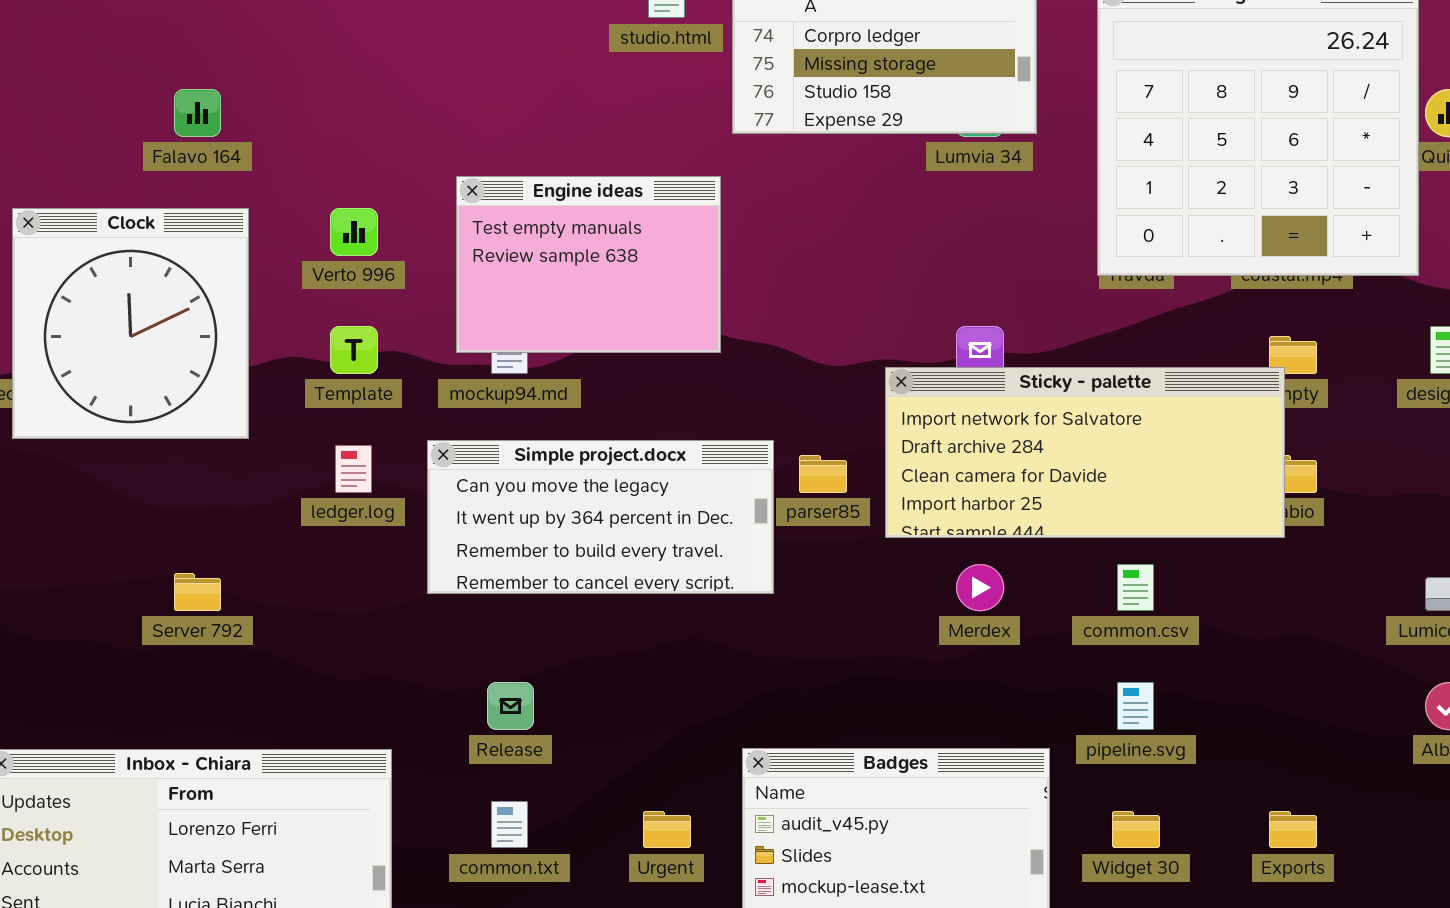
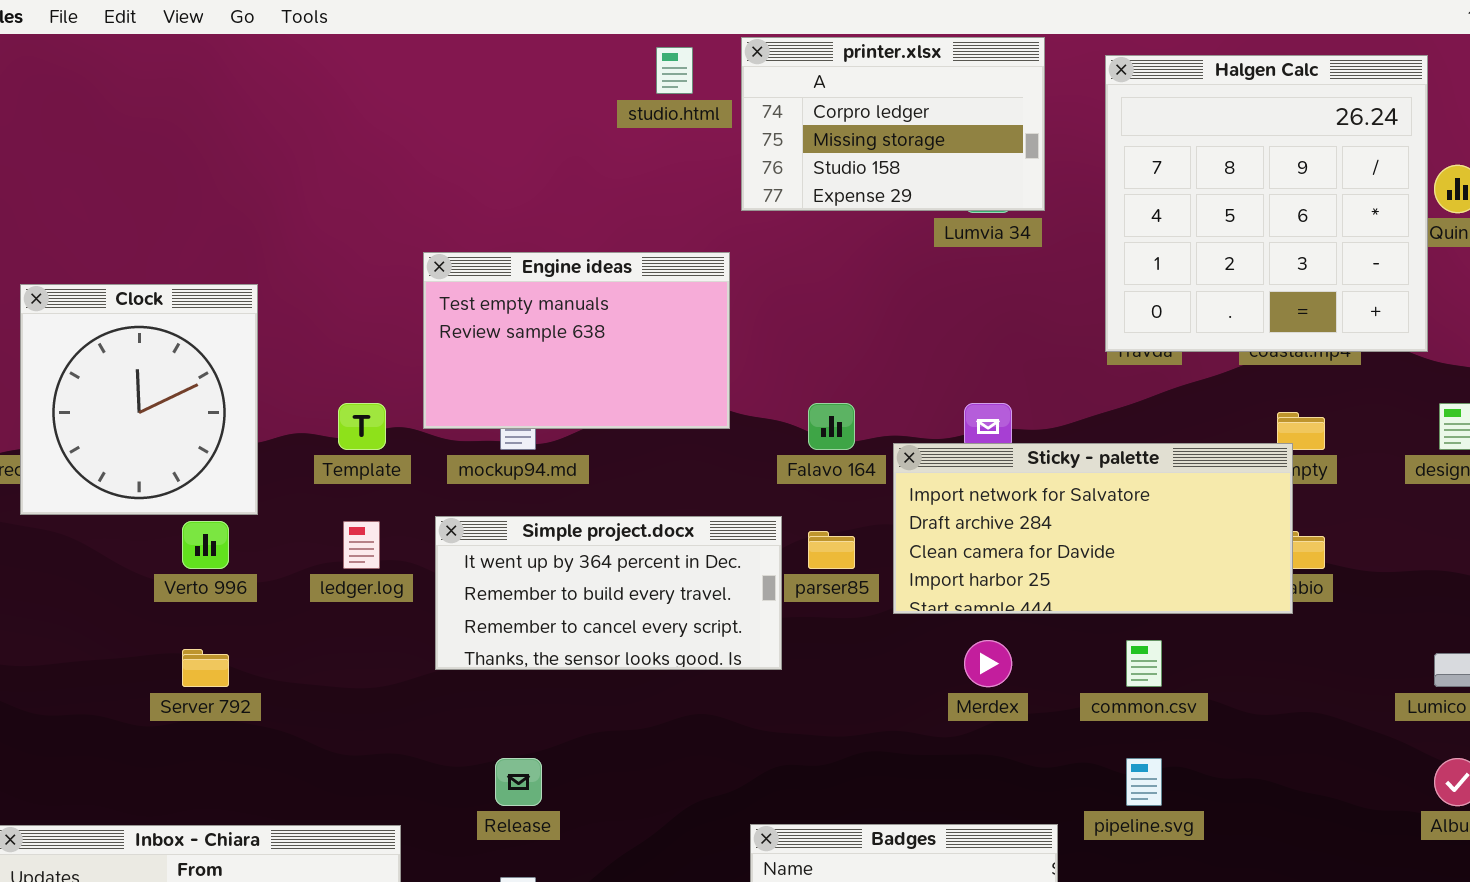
Falavo 164: [174,89,221,137] -> [808,403,855,450], moved
Engine ideas: [456,176,721,353] -> [423,252,730,429], resized
Verto 996: [330,208,378,256] -> [182,521,229,569], moved
Simple project.docx: [427,440,774,594] -> [435,516,782,670], scrolled down 1 row

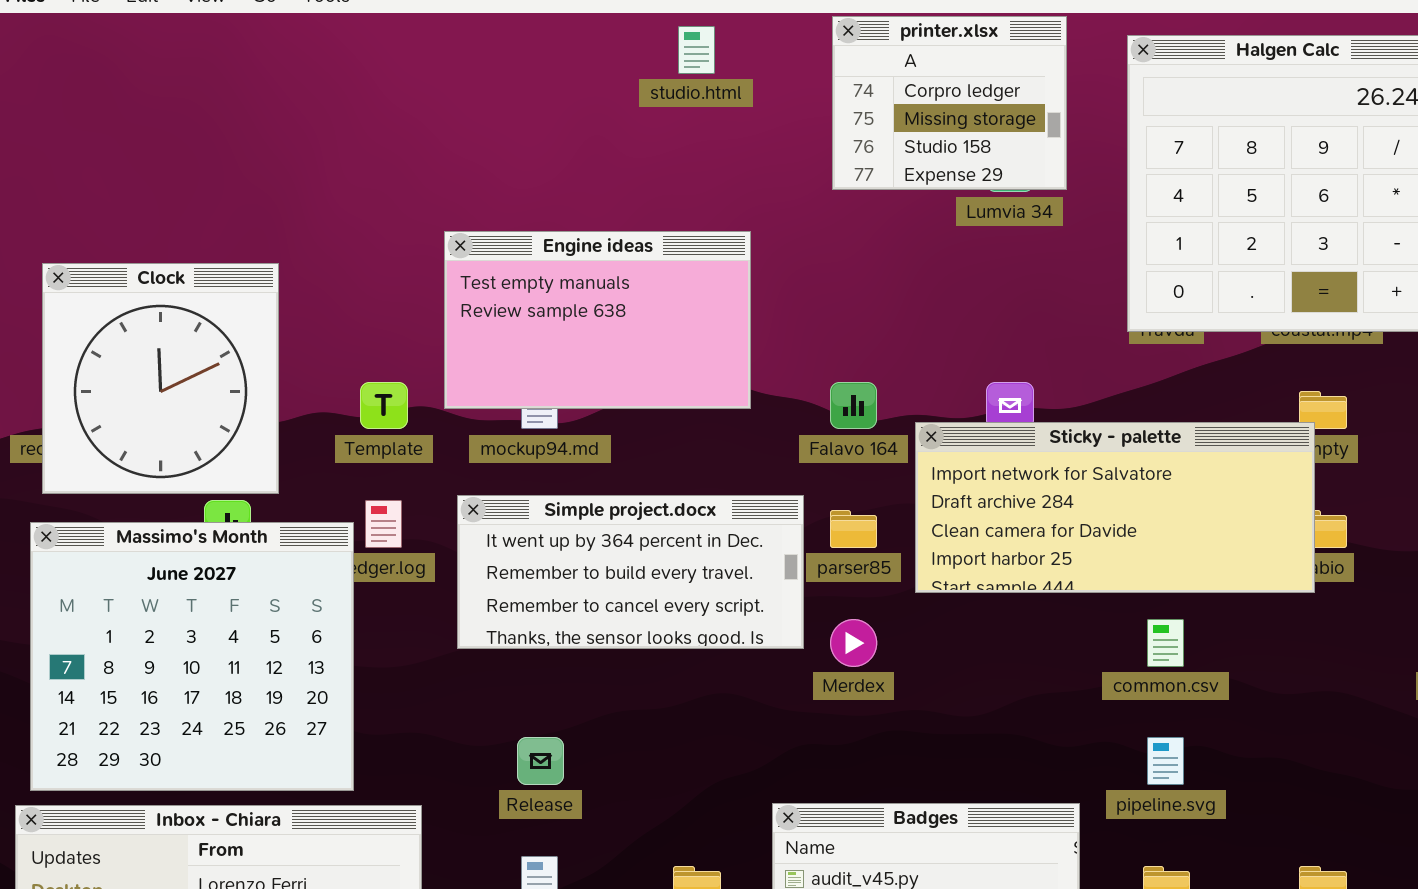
printer.xlsx: [741,37,1045,211] -> [832,16,1067,190], resized
Massimo's Month: none -> [30,522,354,791], opened
Merdex: [964,640,1012,687] -> [830,619,877,667], moved

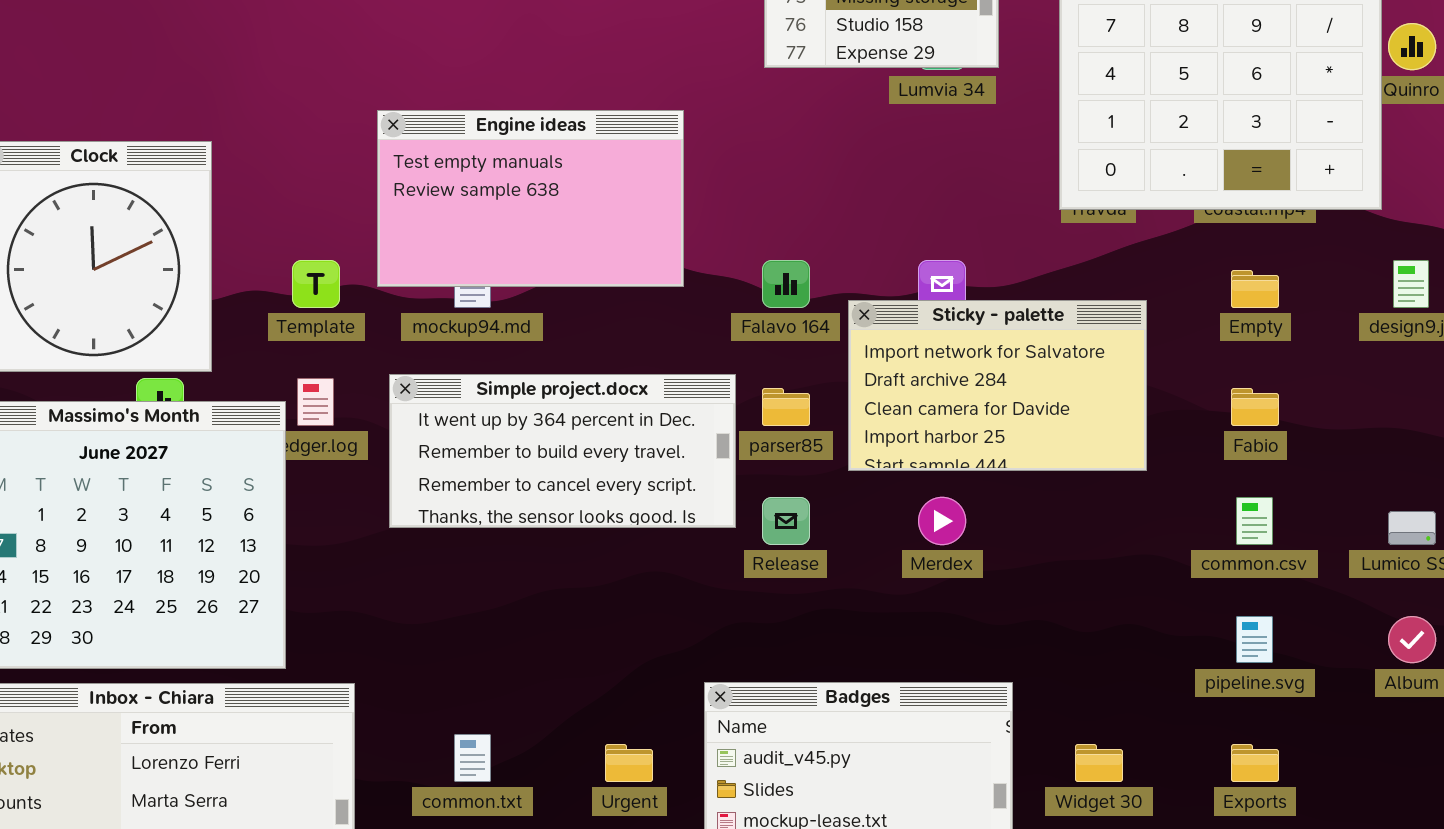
Sticky - palette: [915,422,1315,593] -> [848,300,1147,471], resized
Merdex: [830,619,877,667] -> [918,497,966,545], moved
common.csv: [1147,619,1184,667] -> [1236,497,1273,545], moved
Release: [517,737,564,785] -> [762,497,810,545], moved
pipeline.svg: [1147,737,1184,785] -> [1236,616,1273,663], moved

